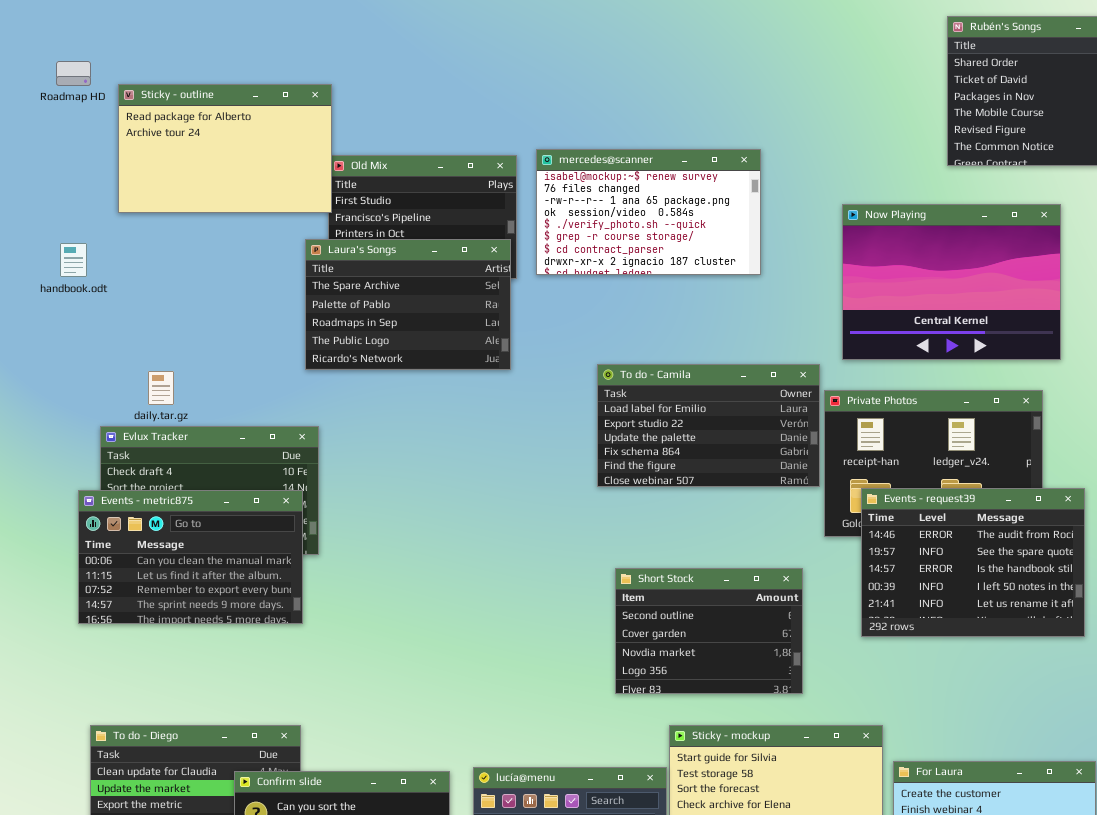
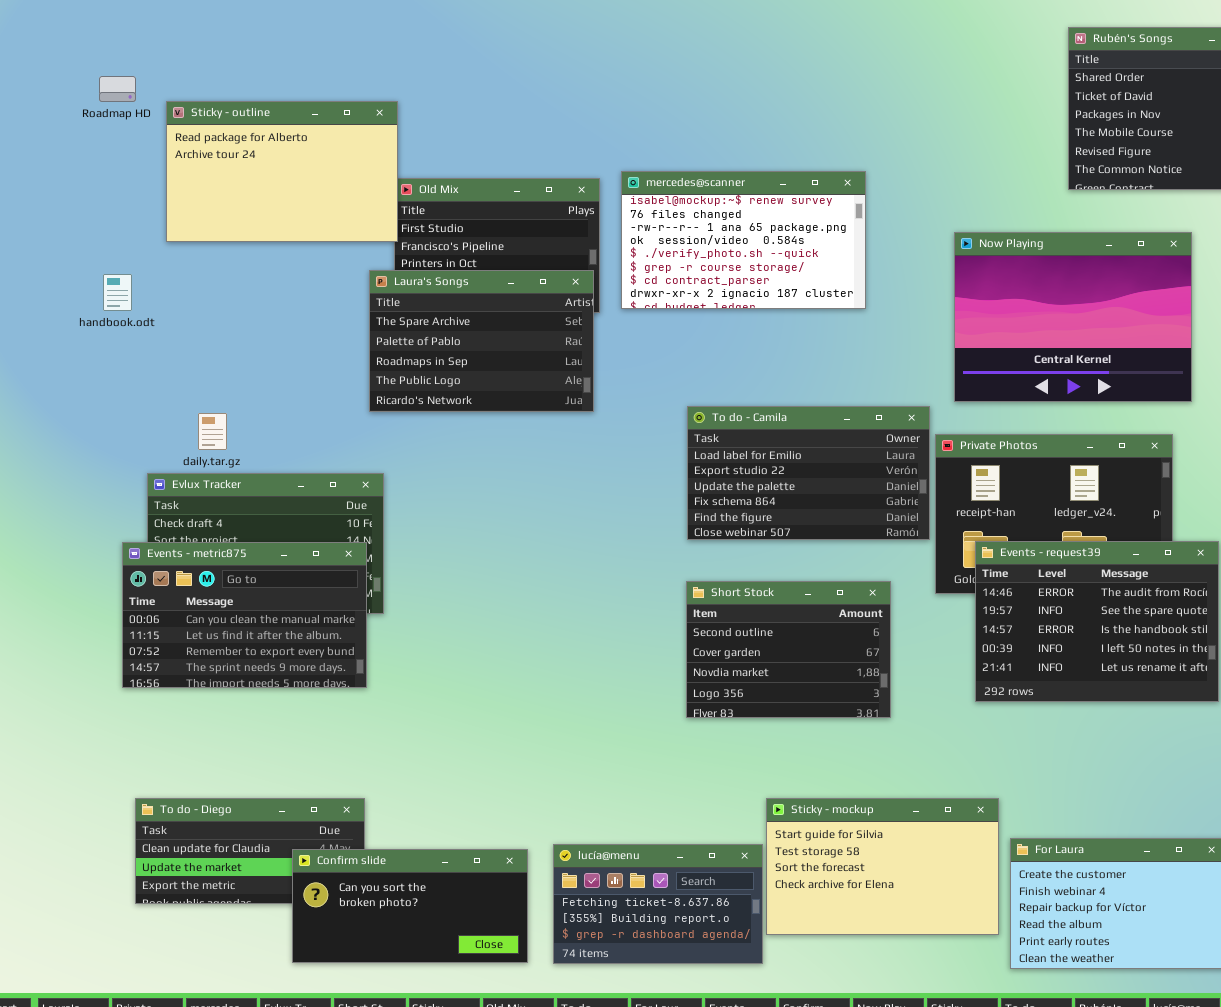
Short Stock: [615,568,803,694] -> [686,581,891,718], moved

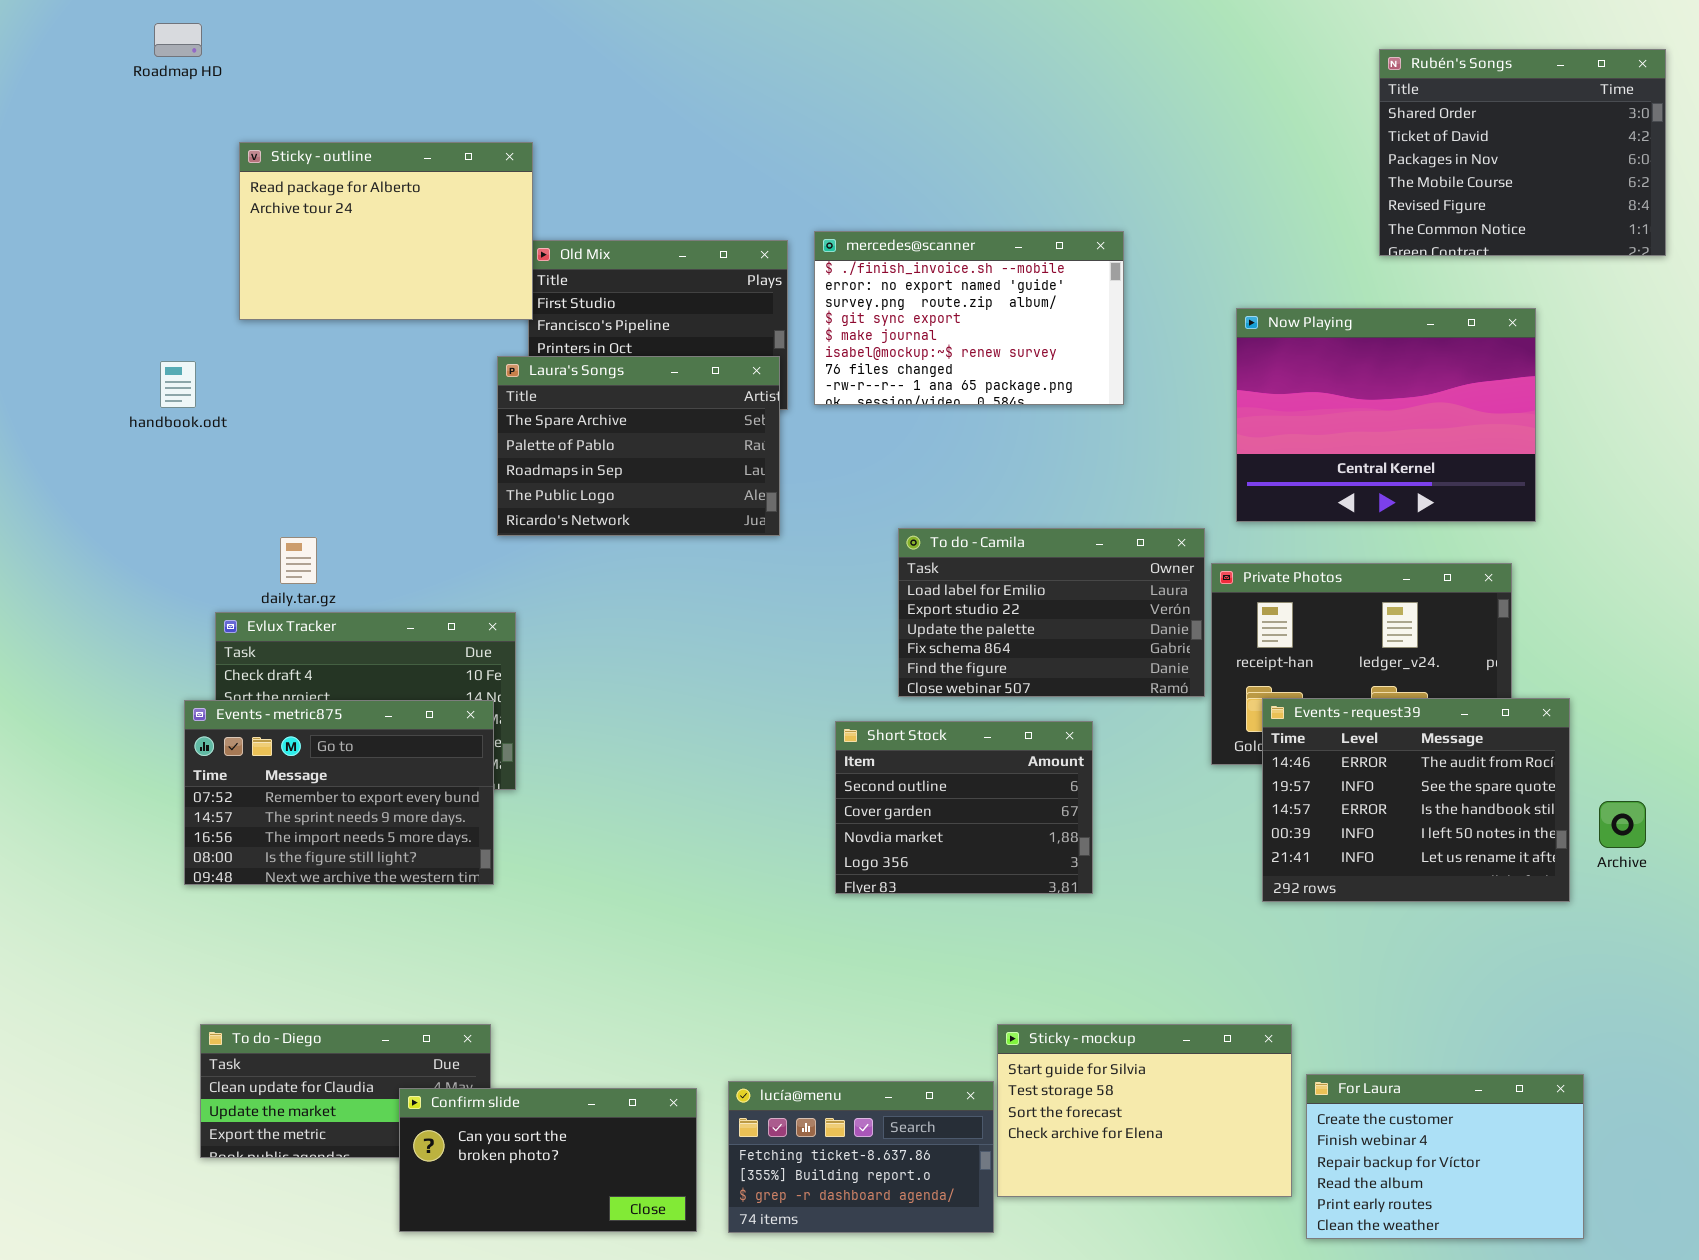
Roadmap HD: [99,76,136,102] -> [154,23,202,57], moved
mercedes@scanner: [621,171,866,309] -> [814,231,1124,405], scrolled up 5 rows
Events - metric875: [122,542,367,688] -> [184,700,494,885], scrolled down 2 rows
Short Stock: [686,581,891,718] -> [835,721,1093,894], moved

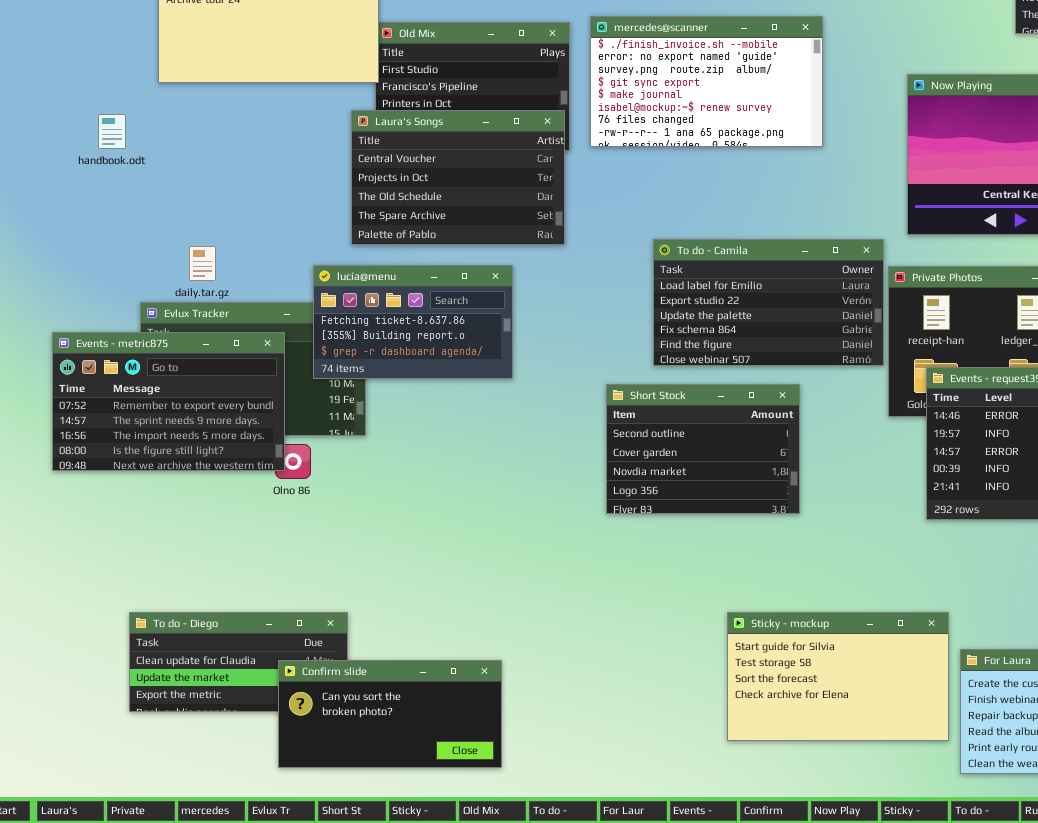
Laura's Songs: [497,356,780,536] -> [351,110,565,245], scrolled up 3 rows
Events - metric875: [184,700,494,885] -> [52,332,285,471], moved
lucía@menu: [728,1081,994,1233] -> [313,265,513,379], moved

